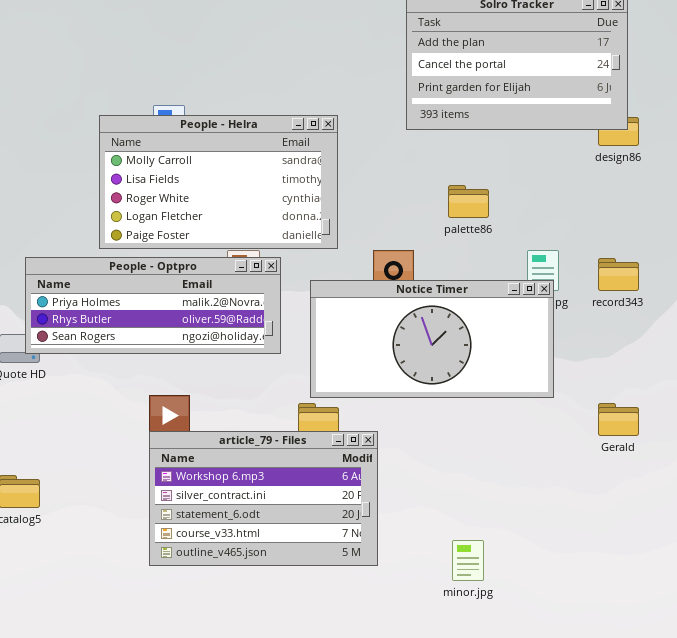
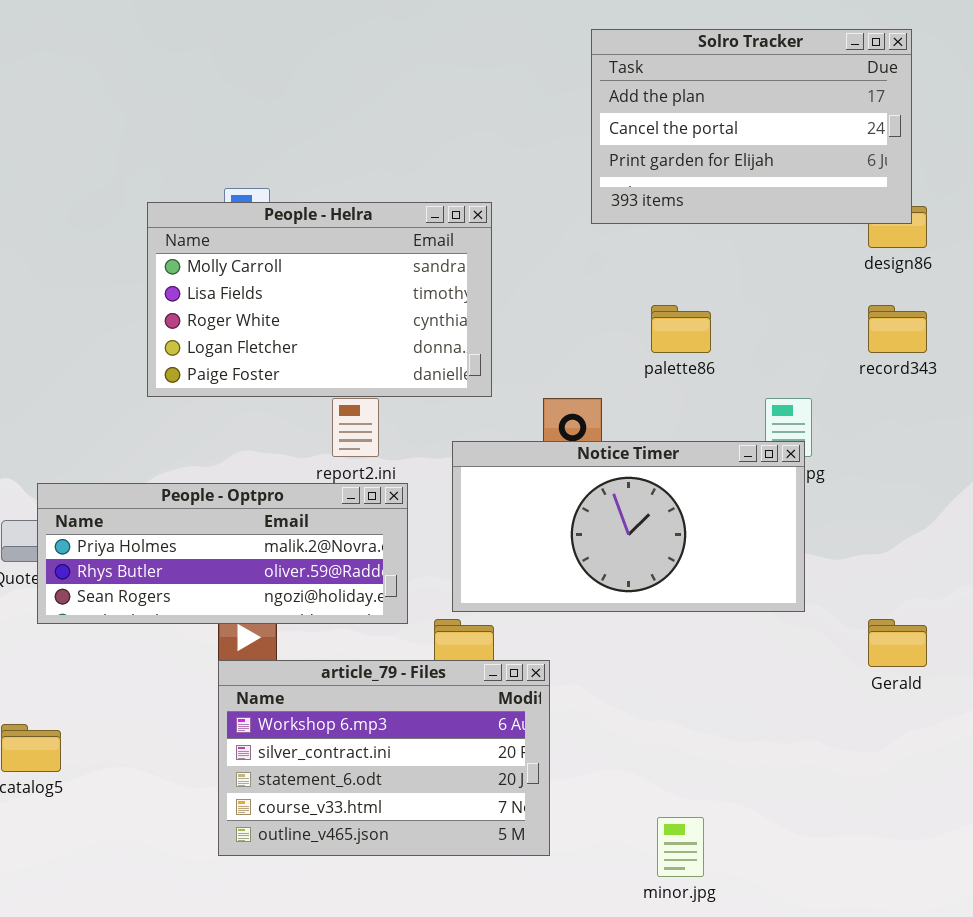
People - Optpro: [25,257,281,354] -> [37,483,408,624], moved
record343: [598,258,639,291] -> [868,305,927,353], moved

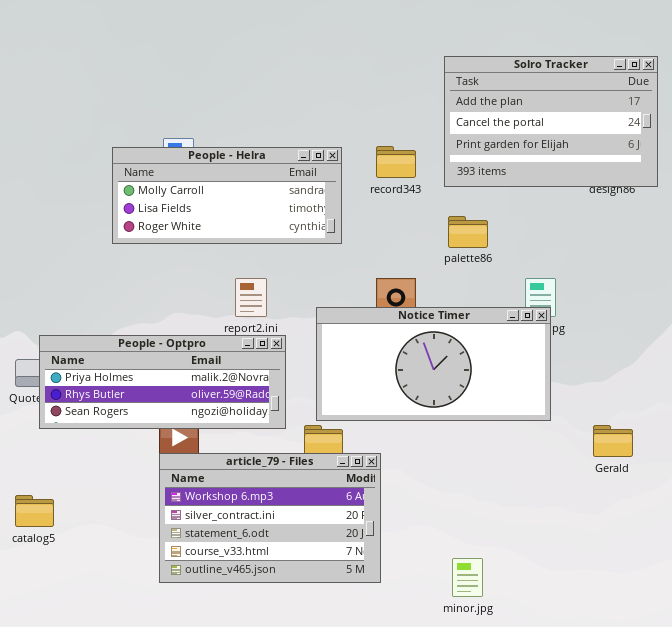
Solro Tracker: [591,29,912,224] -> [444,56,658,187], moved
People - Helra: [147,202,492,397] -> [112,147,342,244], resized
record343: [868,305,927,353] -> [376,146,416,178], moved

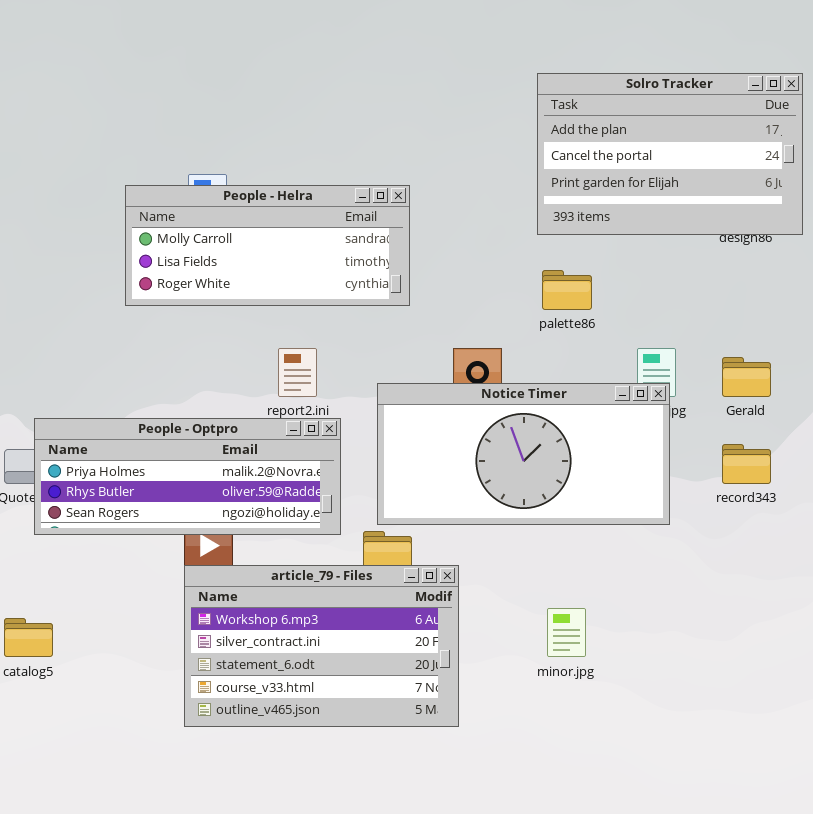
record343: [376,146,416,178] -> [722,444,771,484], moved
Gerald: [593,425,633,457] -> [722,357,771,397], moved
minor.jpg: [452,558,483,597] -> [547,608,586,657], moved

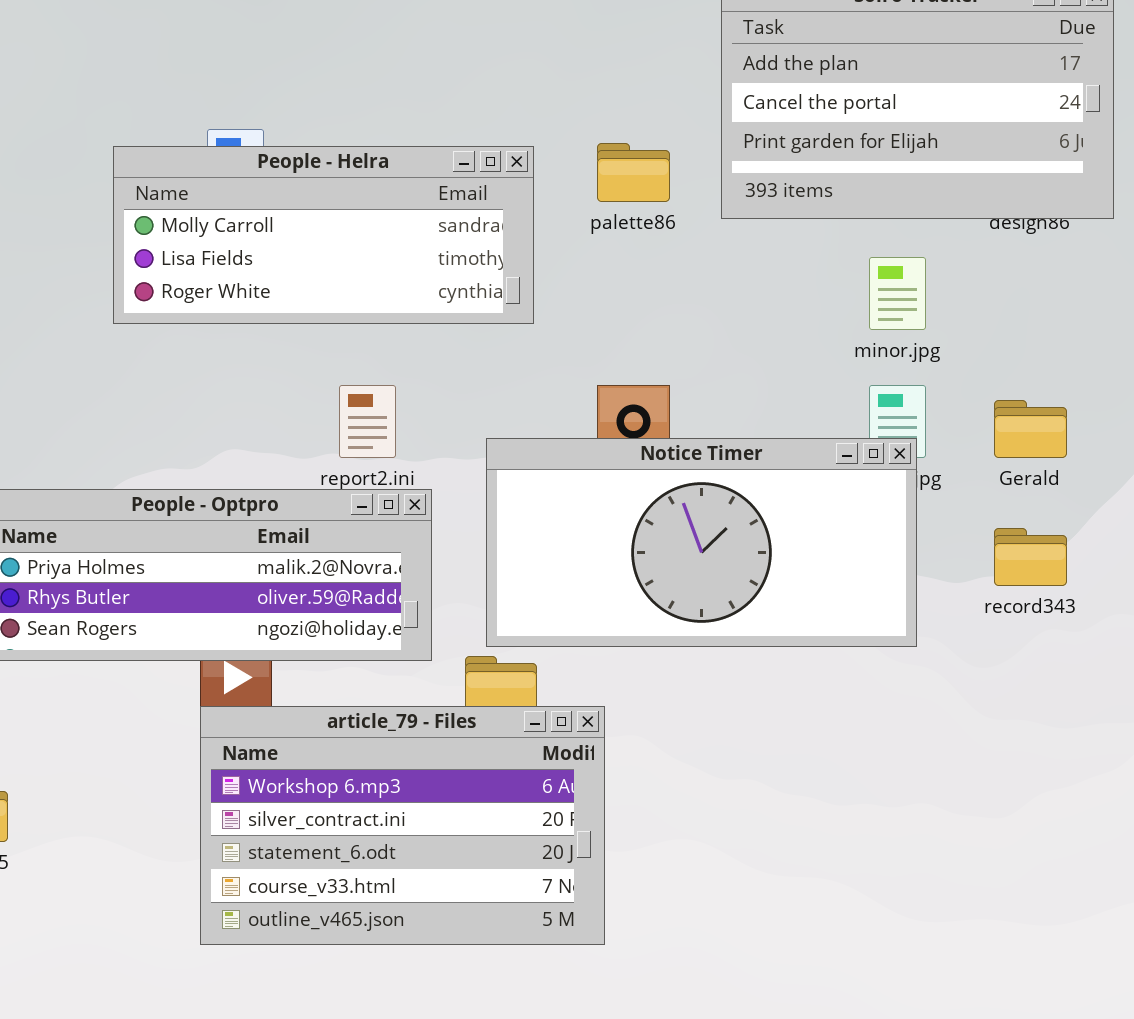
palette86: [542,270,592,310] -> [597,143,670,202], moved
minor.jpg: [547,608,586,657] -> [869,257,926,330], moved

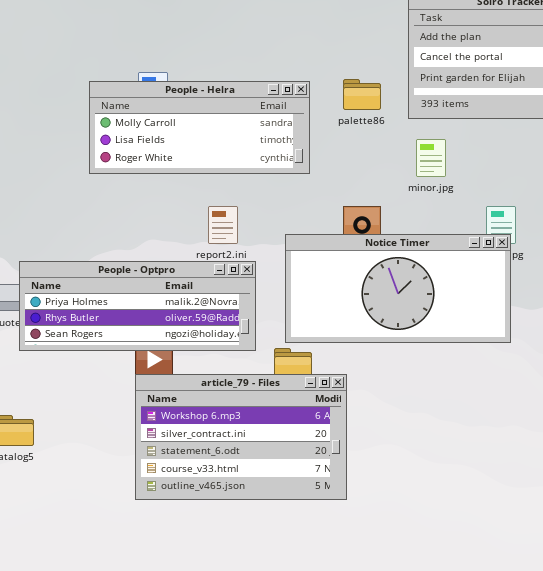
minor.jpg: [869,257,926,330] -> [416,139,446,177], moved

